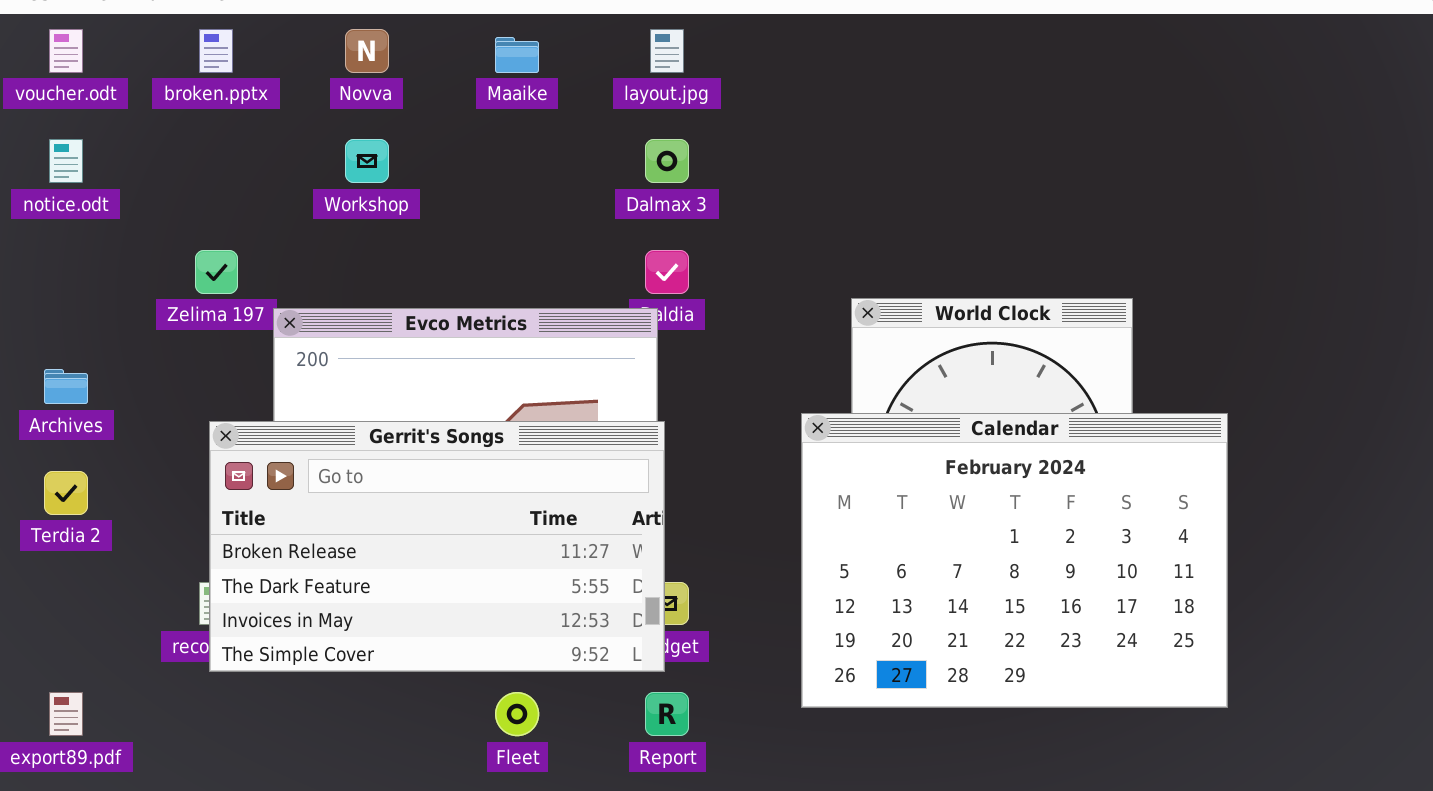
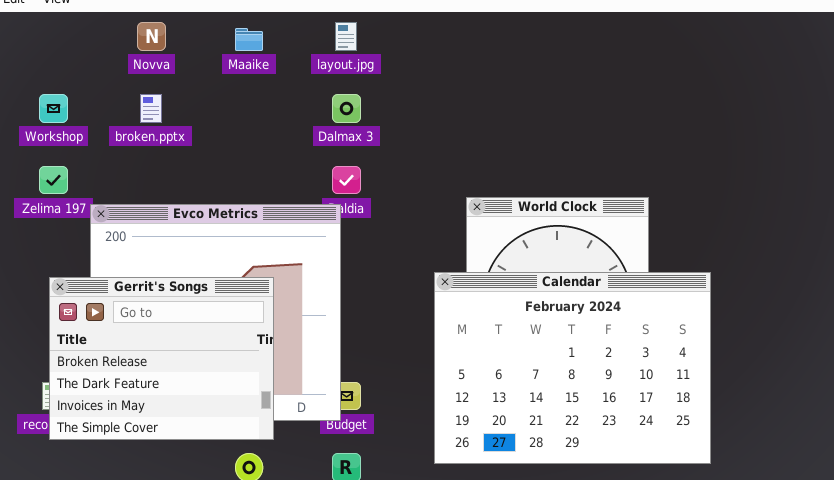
broken.pptx: [199,29,233,73] -> [140,94,162,123], moved
Workshop: [345,139,389,183] -> [39,94,68,123], moved
Gerrit's Songs: [209,421,665,672] -> [49,277,274,440], resized

